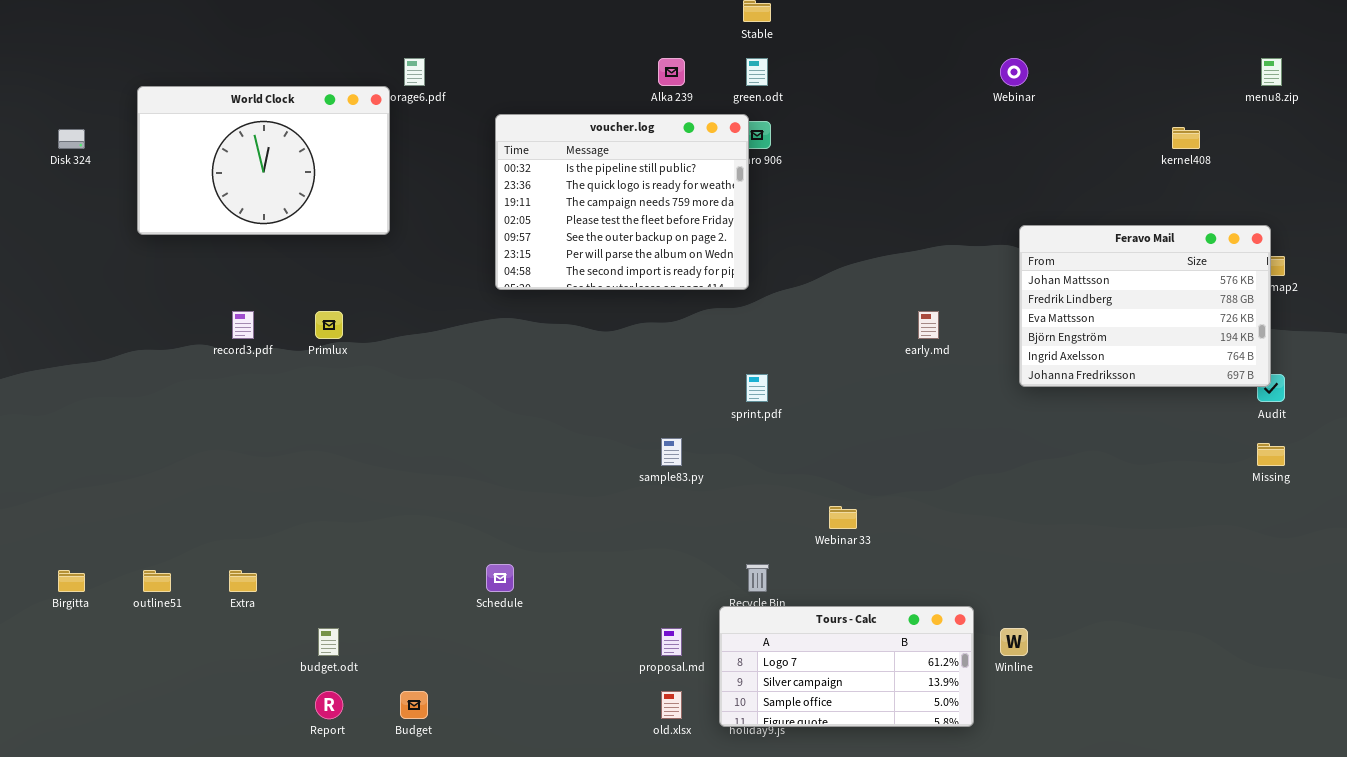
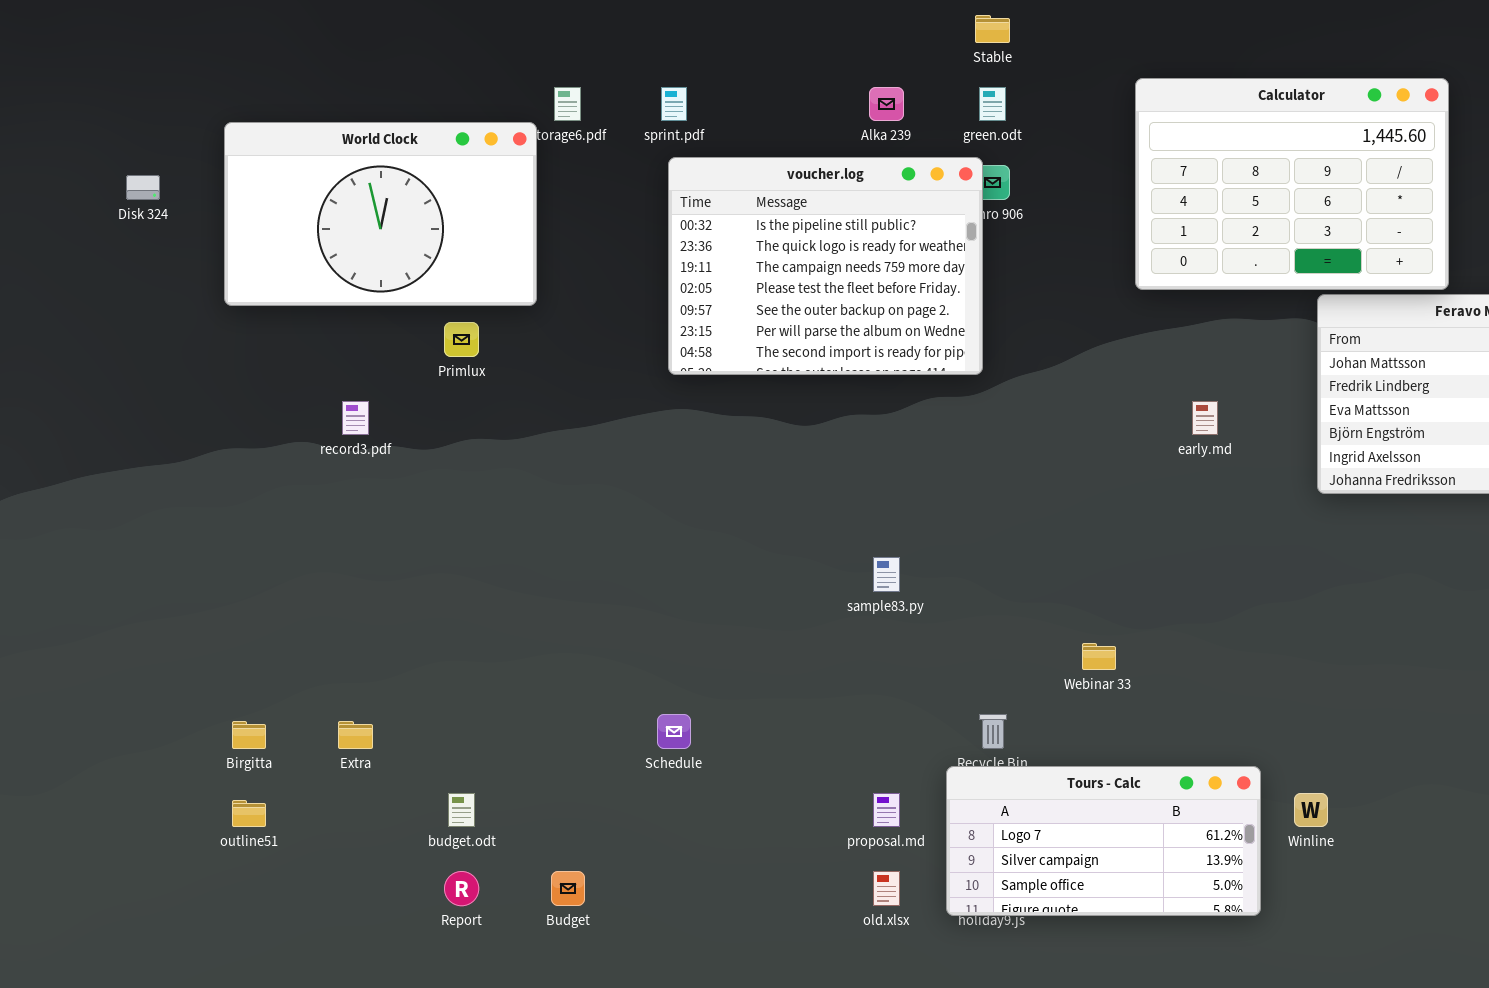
Calculator: none -> [1135,78,1449,290], opened
Primlux: [315,311,343,339] -> [444,322,479,357], moved
sprint.pdf: [746,374,768,402] -> [661,87,687,121], moved
Birgitta: [58,570,85,592] -> [232,721,266,749], moved
outline51: [143,570,171,592] -> [232,800,266,827], moved

